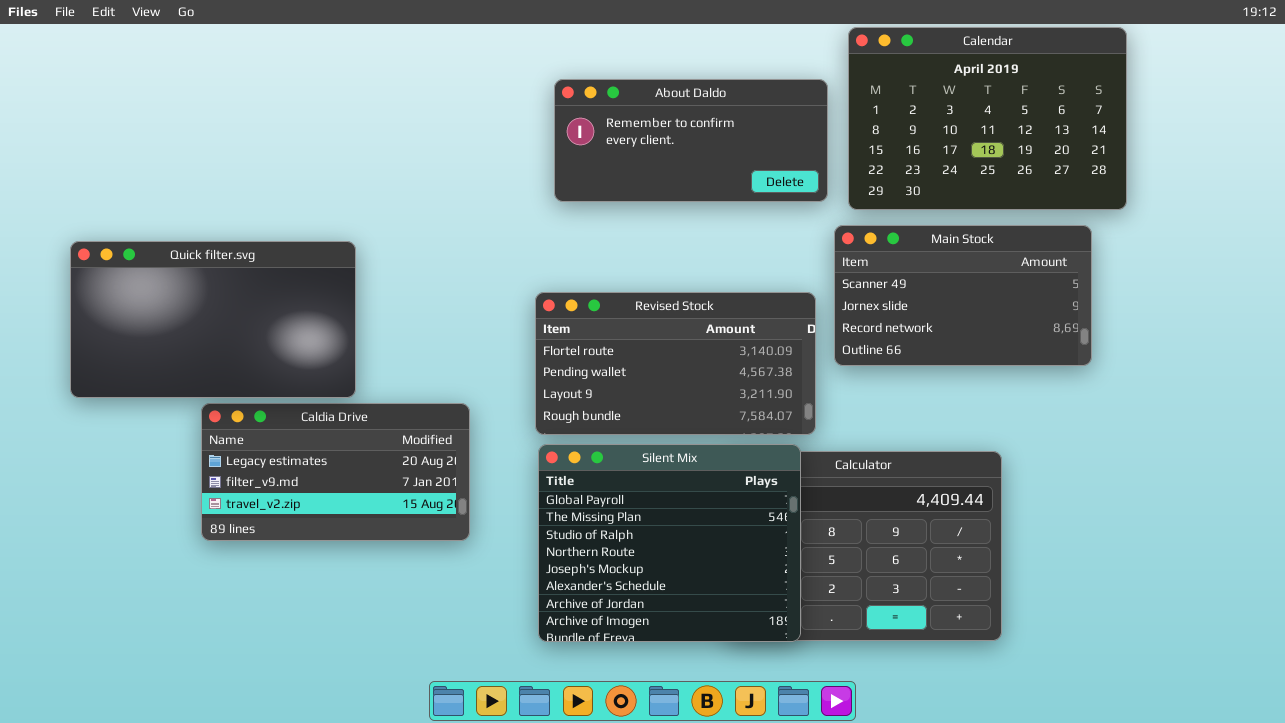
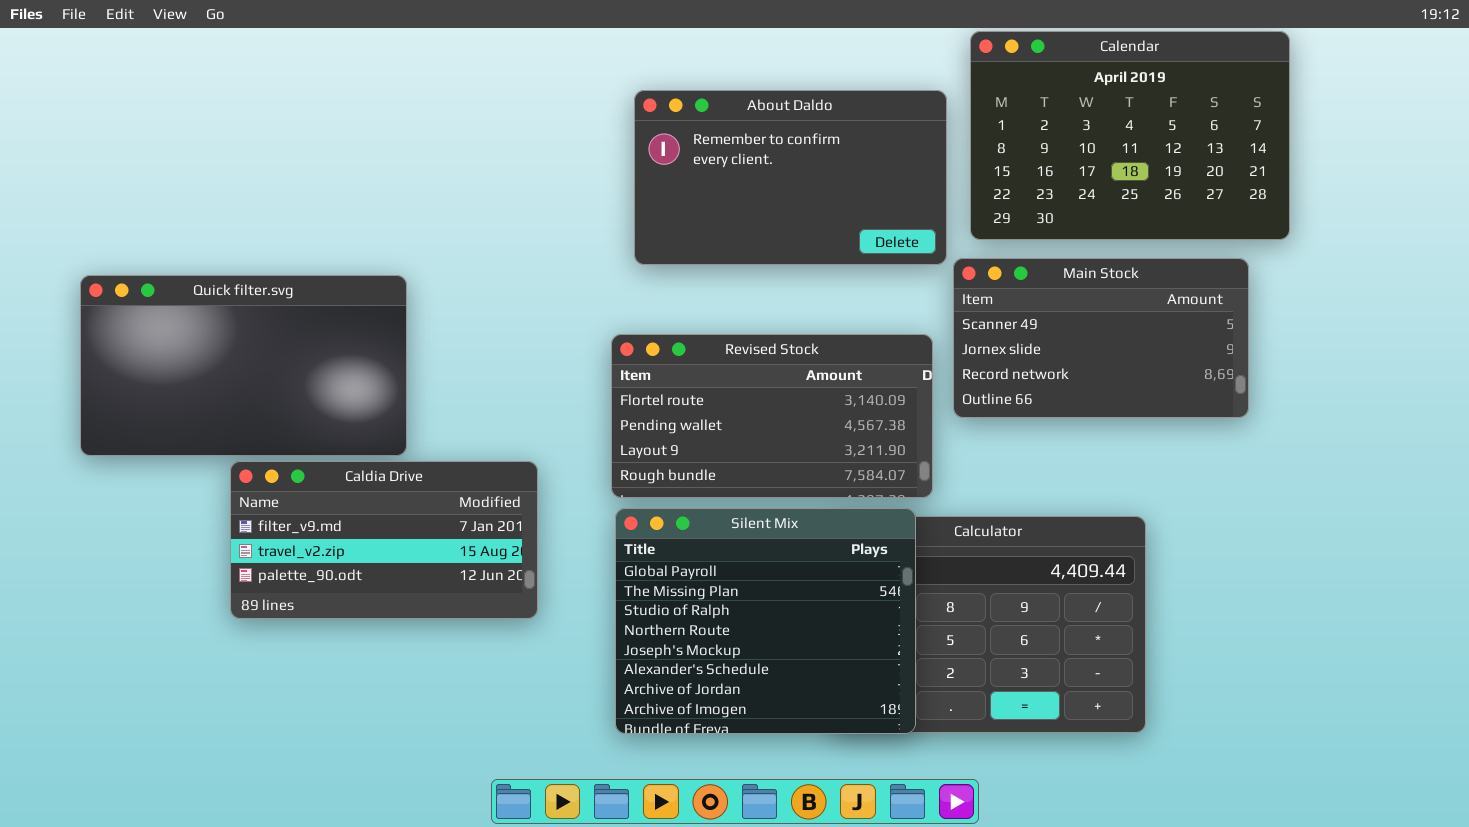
About Daldo: [554,79,828,202] -> [634,90,947,265], resized
Caldia Drive: [201,403,470,541] -> [230,461,538,619], scrolled down 1 row

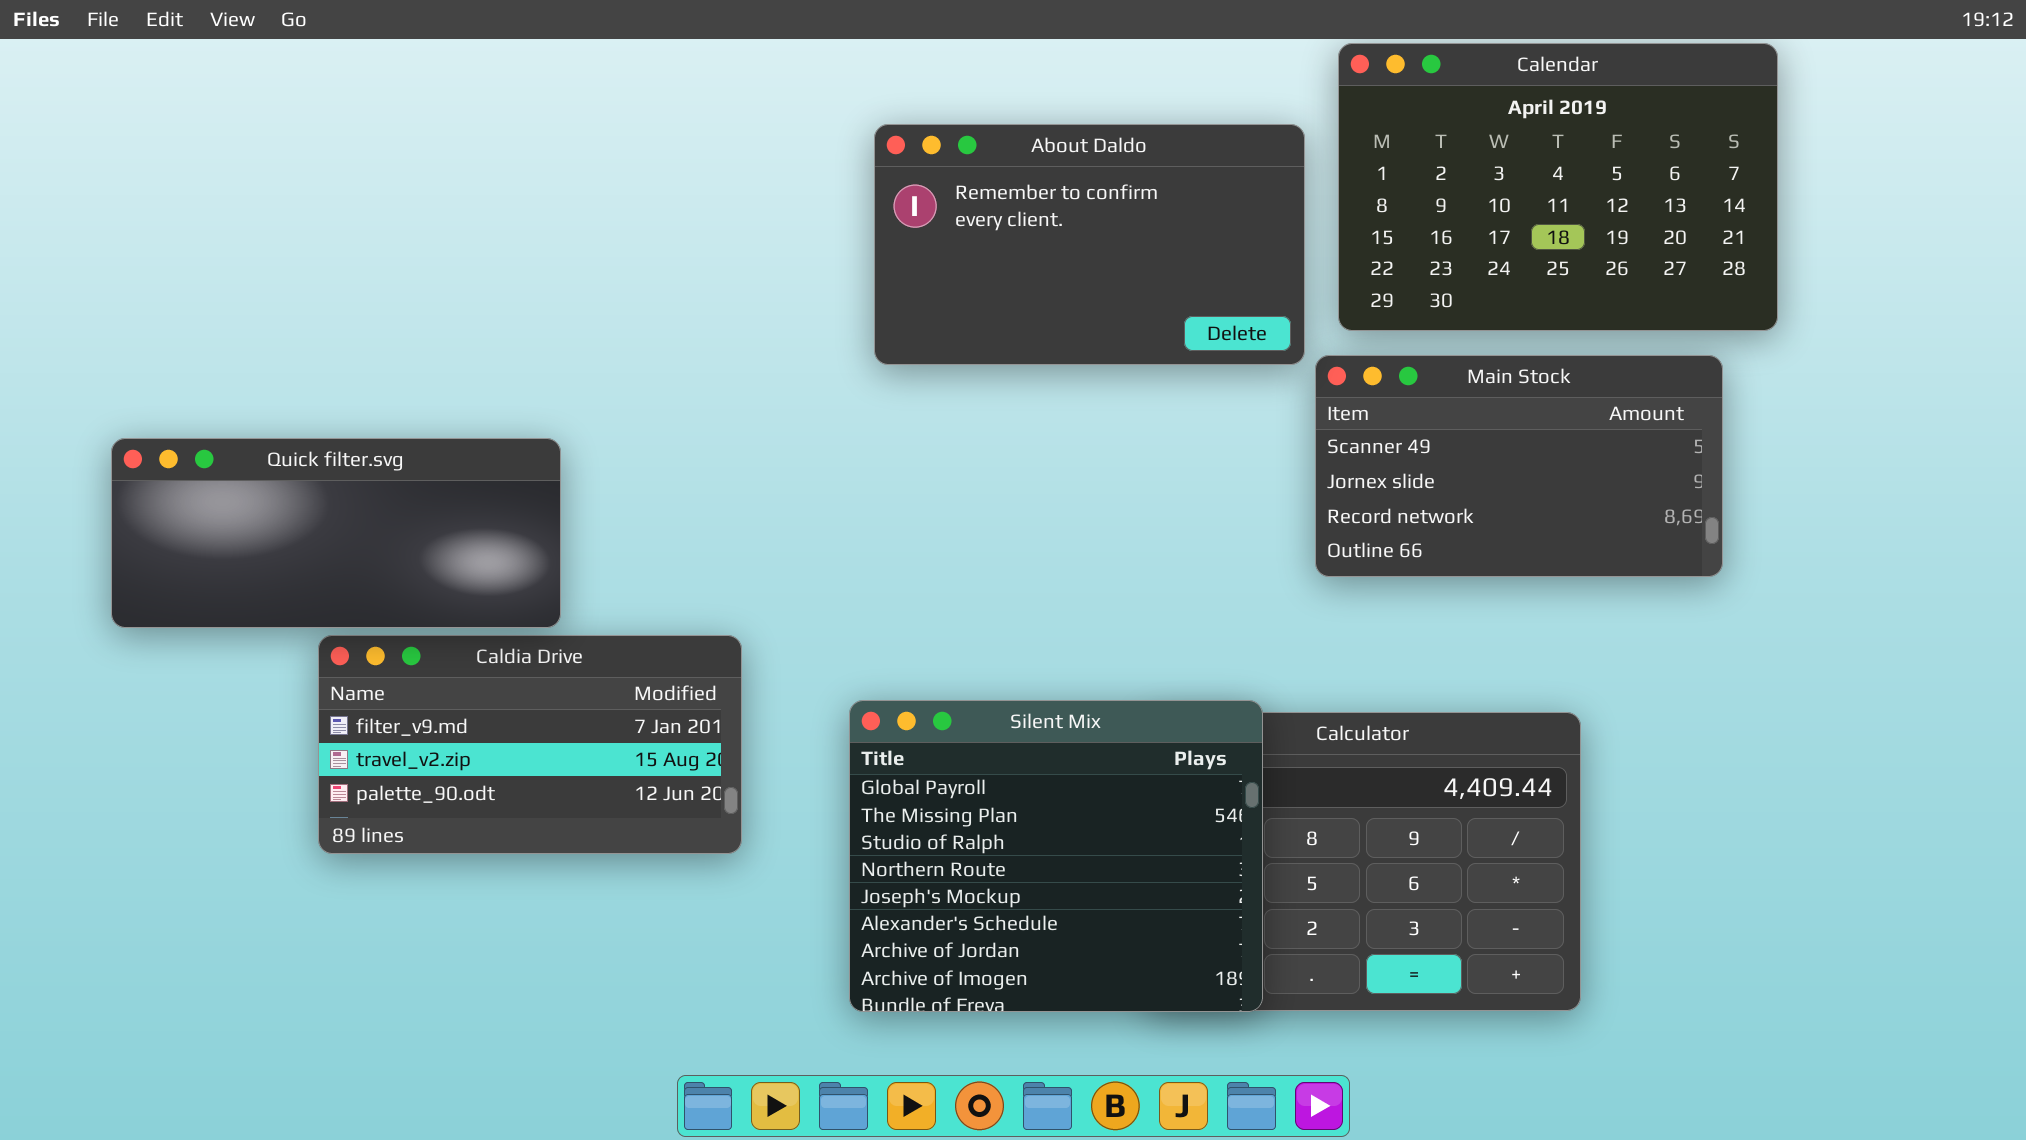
Quick filter.svg: [80,275,407,456] -> [111,438,561,628], resized
Revised Stock: [611,334,933,498] -> none, closed

